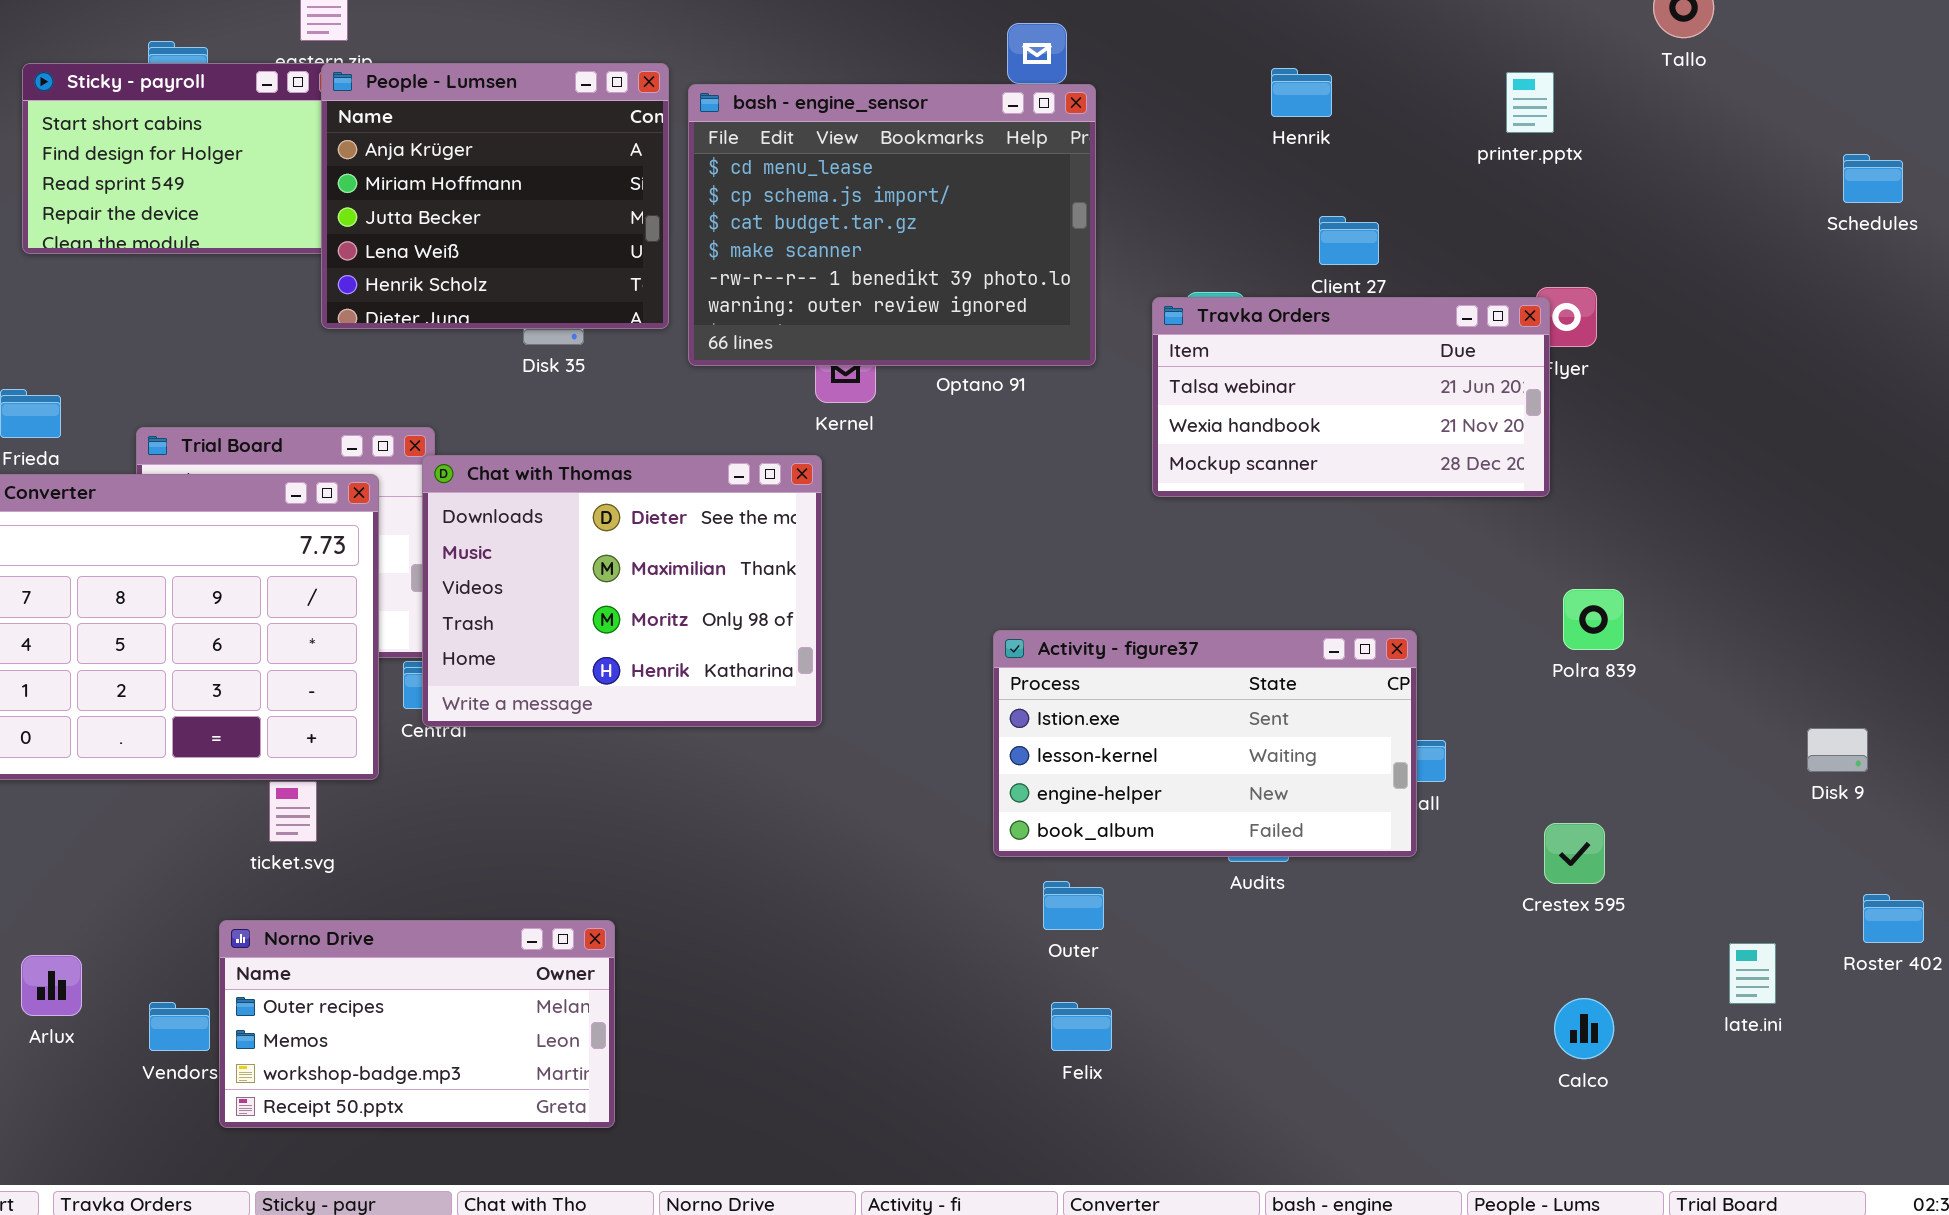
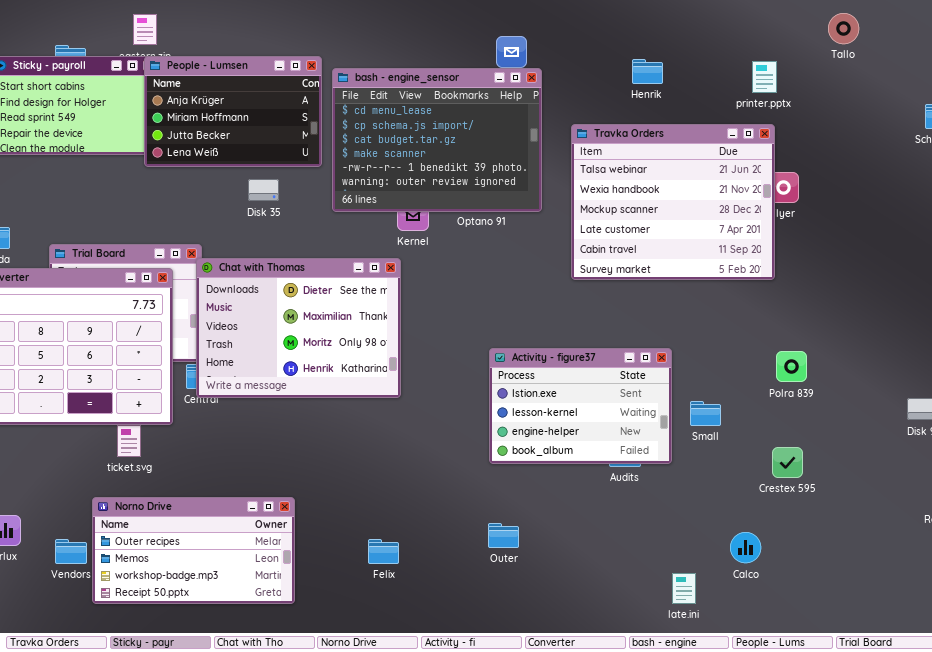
People - Lumsen: [321,63,669,329] -> [144,56,322,167], resized
Travka Orders: [1152,297,1550,497] -> [571,124,775,280], resized
Polra 839: [1563,589,1624,650] -> [776,351,807,382], moved
Activity - figure37: [993,630,1417,857] -> [489,348,672,464], resized
Outer: [1043,881,1104,930] -> [488,523,519,548], moved
late.ini: [1729,943,1776,1004] -> [672,573,696,604], moved
Calco: [1554,998,1614,1059] -> [730,532,761,563], moved
Felix: [1051,1002,1112,1051] -> [368,539,399,564], moved

